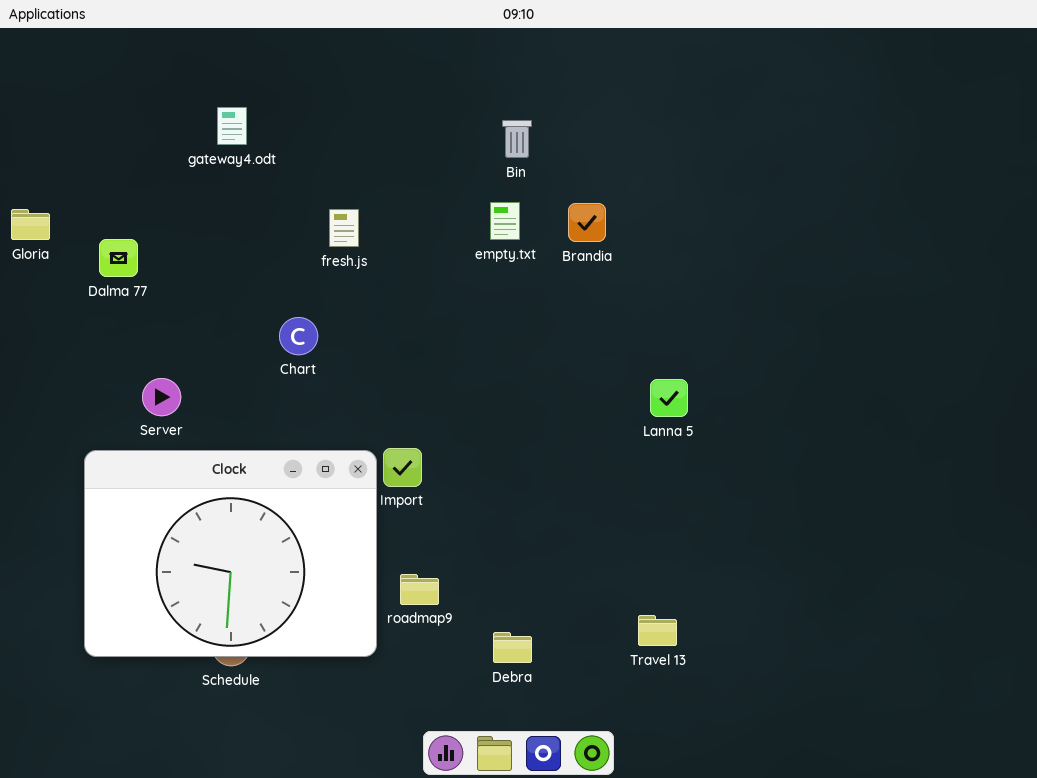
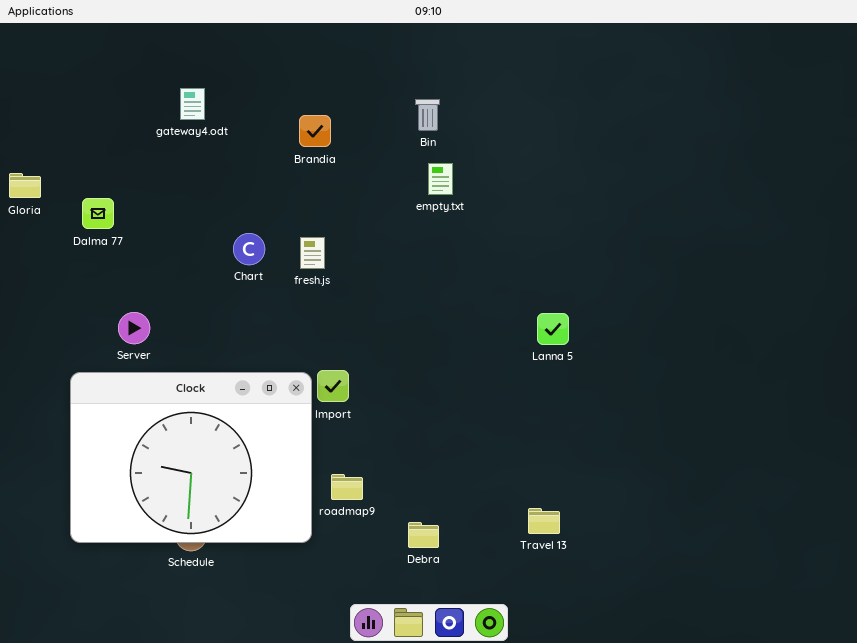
empty.txt: [490,202,520,240] -> [428,163,453,195], moved
Brandia: [568,203,606,242] -> [299,115,331,147], moved
fresh.js: [329,209,359,247] -> [300,237,325,269], moved
Chart: [279,317,318,355] -> [233,233,265,265], moved

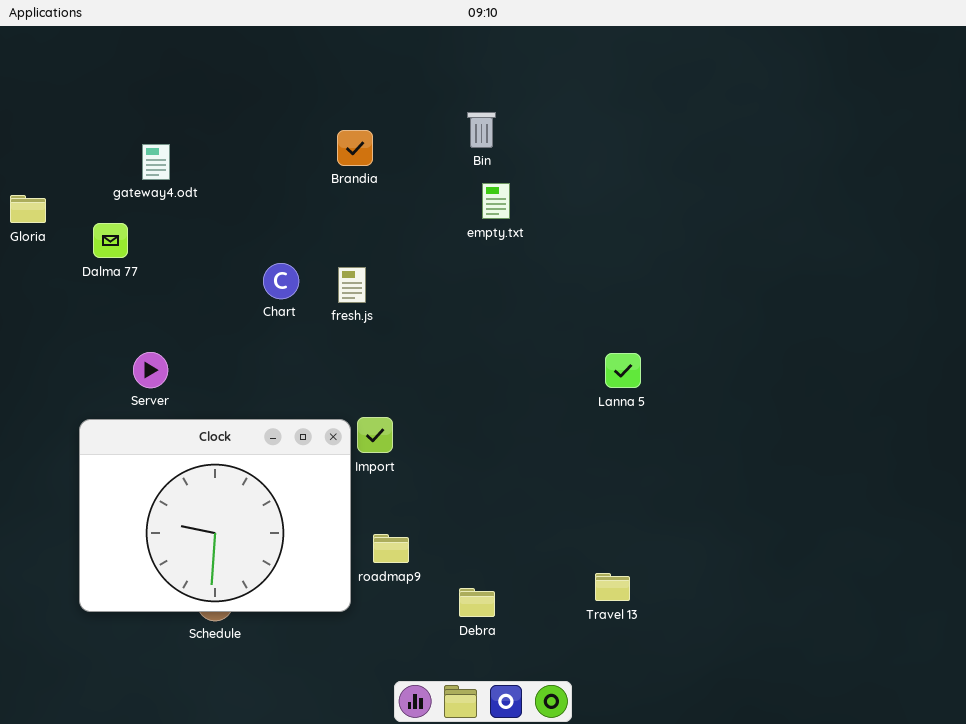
gateway4.odt: [180,88,205,120] -> [142,144,170,180], moved

